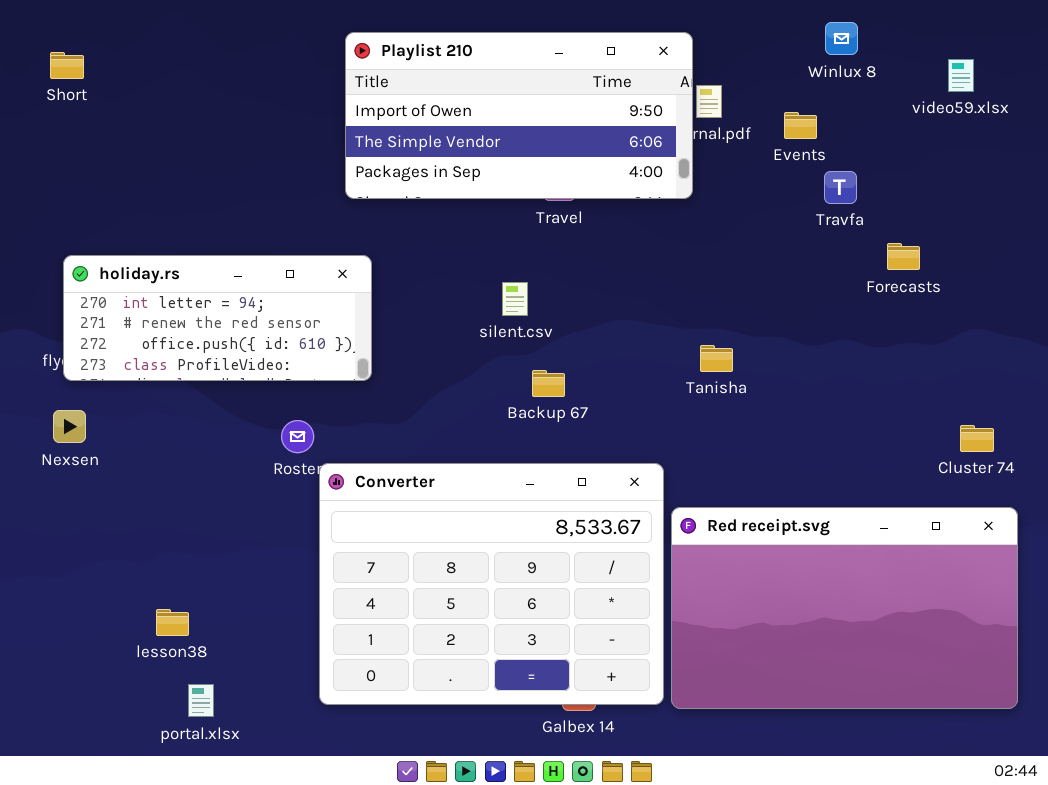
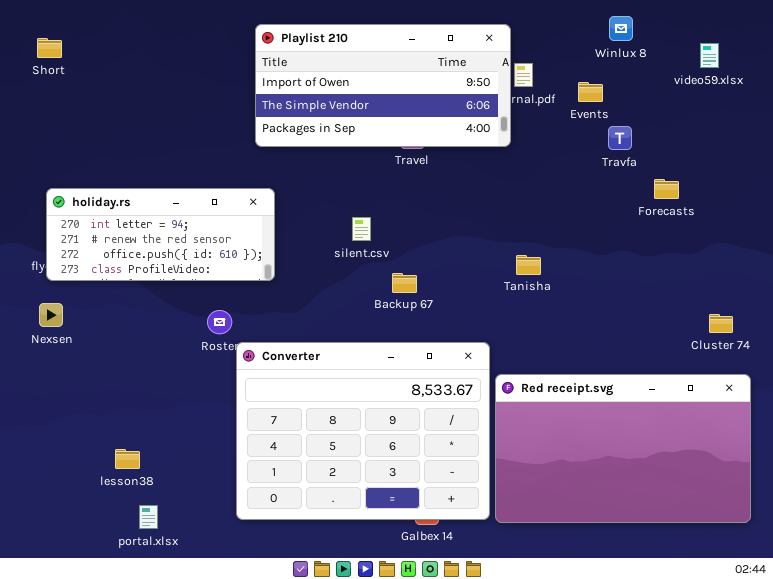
silent.csv: [502,282,528,316] -> [352,217,371,241], moved

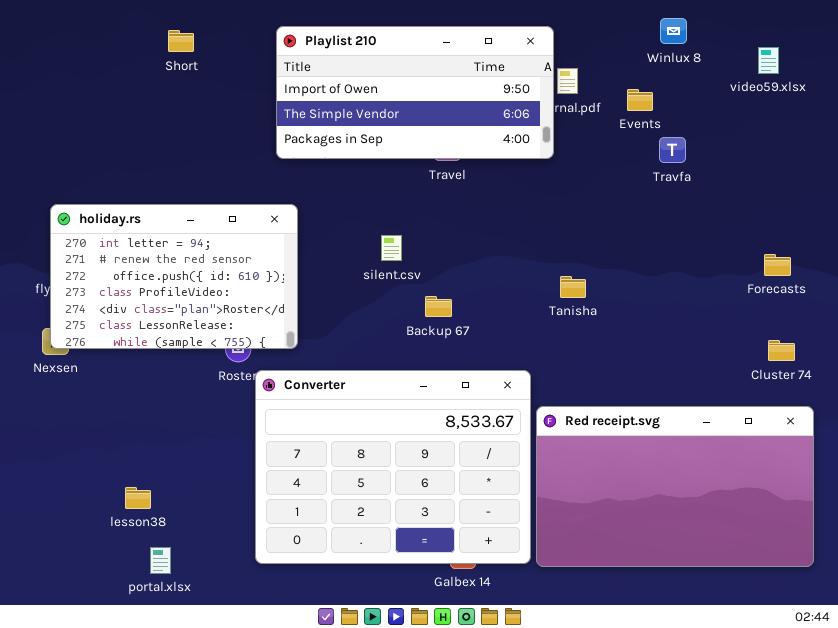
Short: [37,38,62,58] -> [168,30,194,52], moved
Forecasts: [654,179,679,199] -> [764,254,791,276], moved
holiday.rs: [46,188,275,281] -> [50,204,298,349], resized

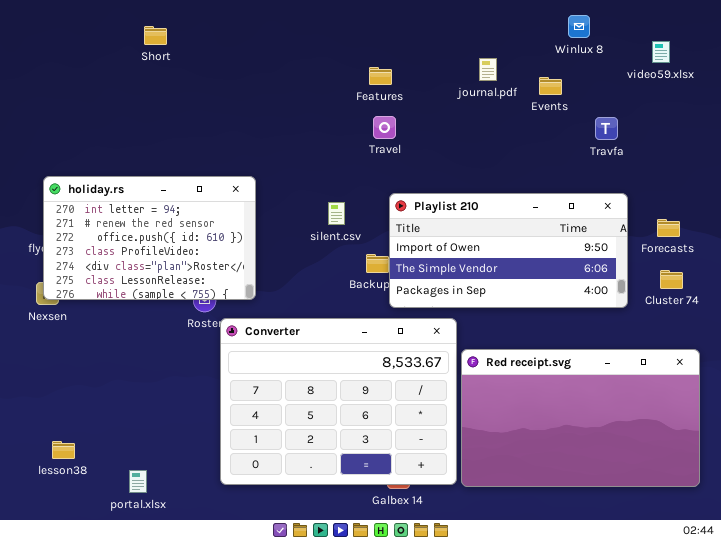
Playlist 210: [276,26,554,159] -> [389,193,628,308], moved
Travfa: [659,137,686,163] -> [595,117,618,140], moved
Cluster 74: [768,340,795,361] -> [660,270,683,289], moved
lesson38: [125,487,151,509] -> [52,441,75,459], moved

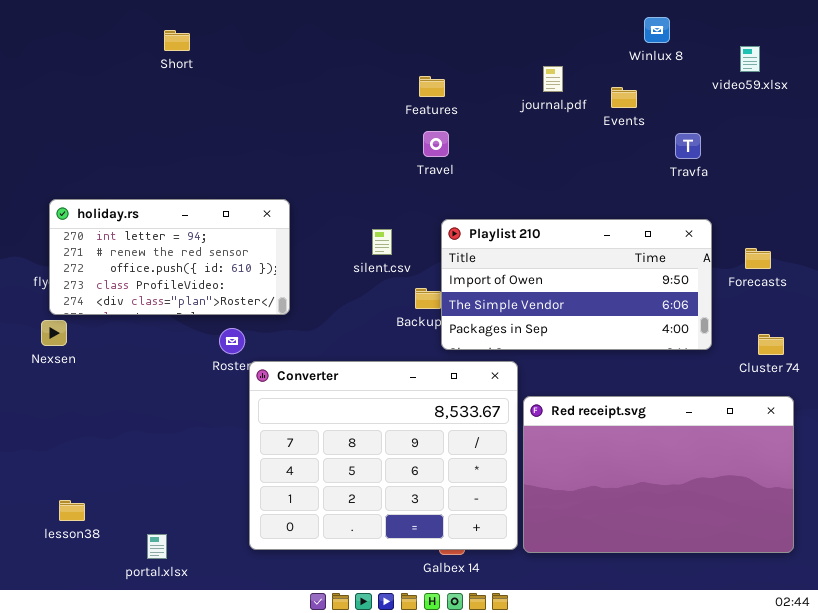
holiday.rs: [43,176,256,300] -> [49,199,290,315], resized
Cluster 74: [660,270,683,289] -> [758,334,784,355], moved

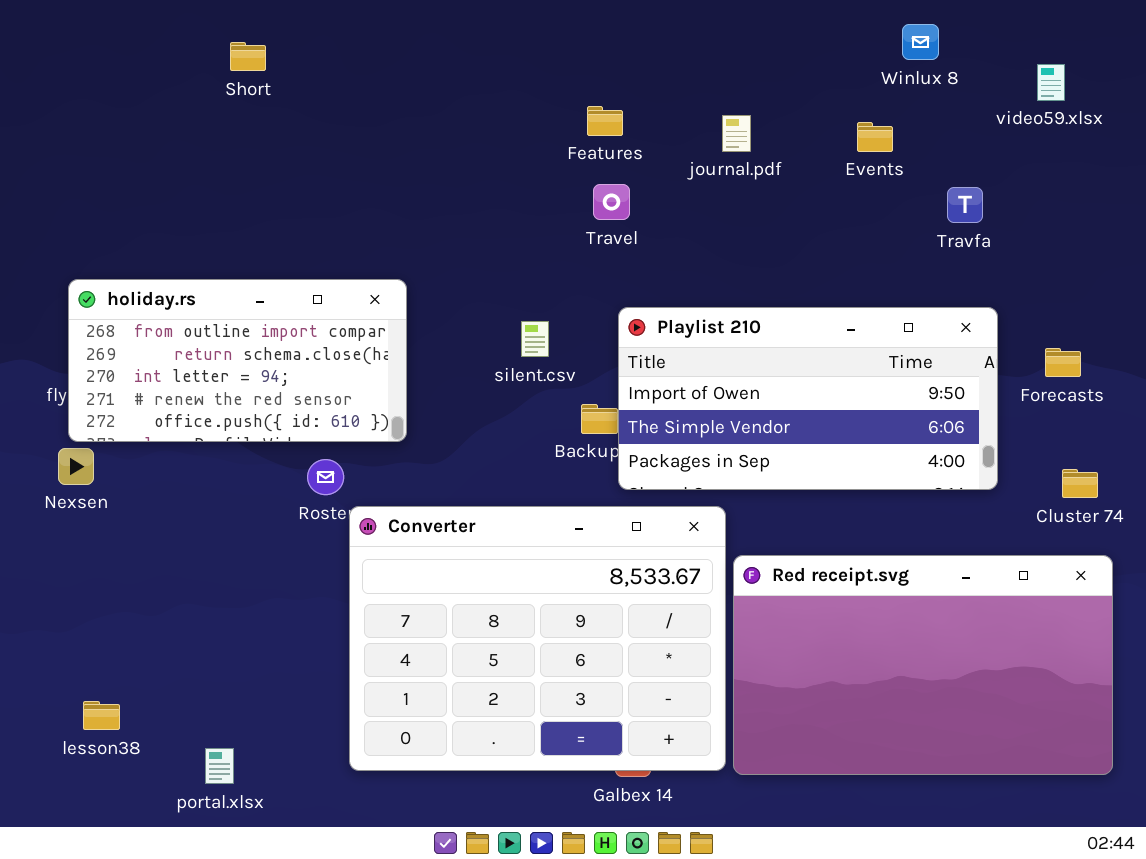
journal.pdf: [543,66,563,92] -> [722,115,751,152], moved
holiday.rs: [49,199,290,315] -> [68,279,407,442], scrolled up 2 rows

